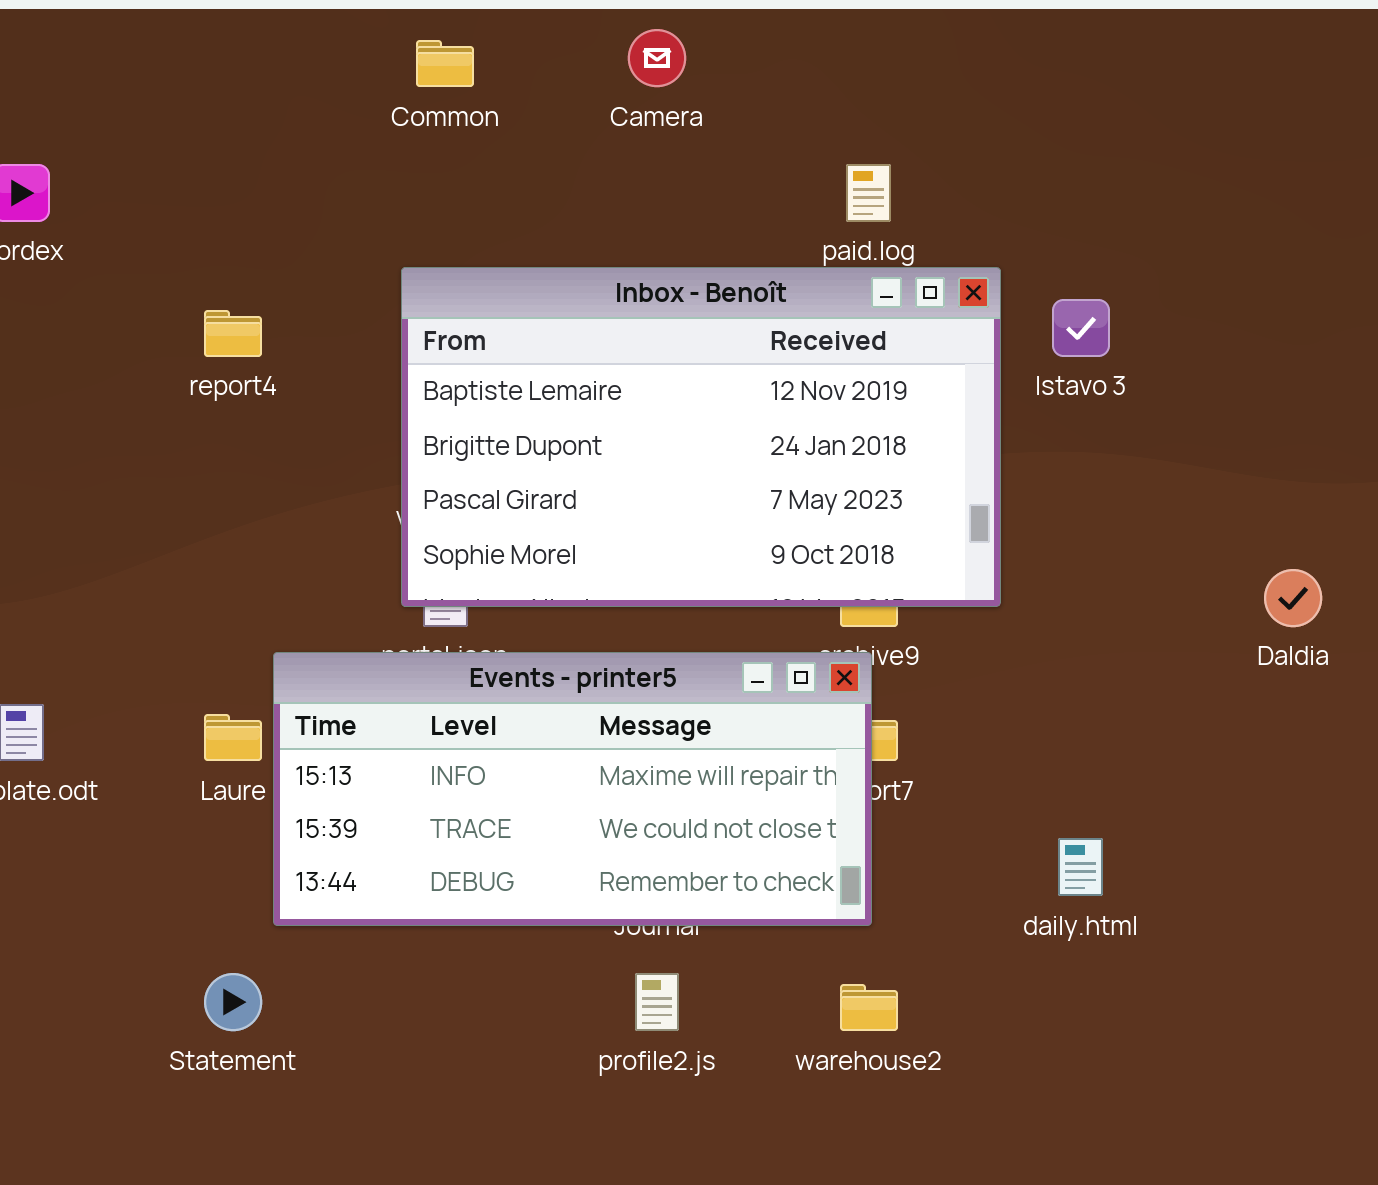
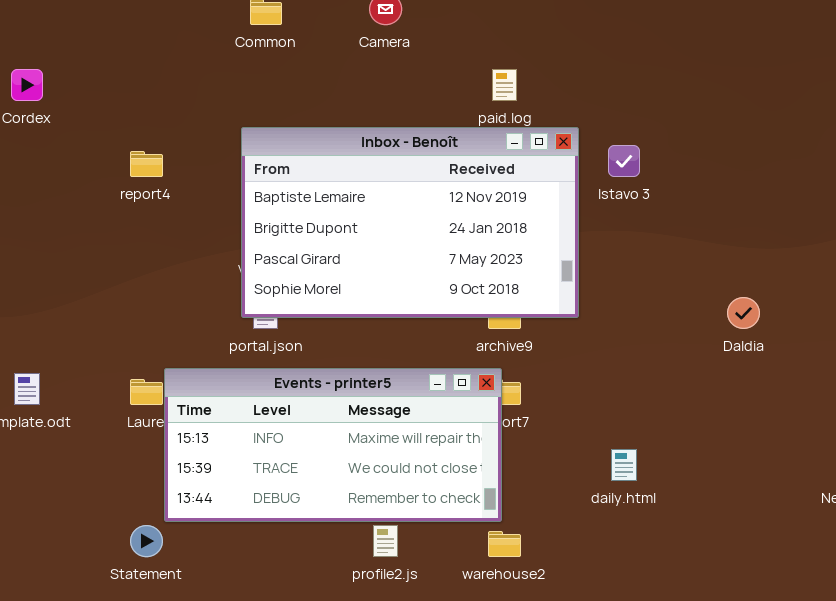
Events - printer5: [273,652,872,926] -> [164,368,502,522], moved

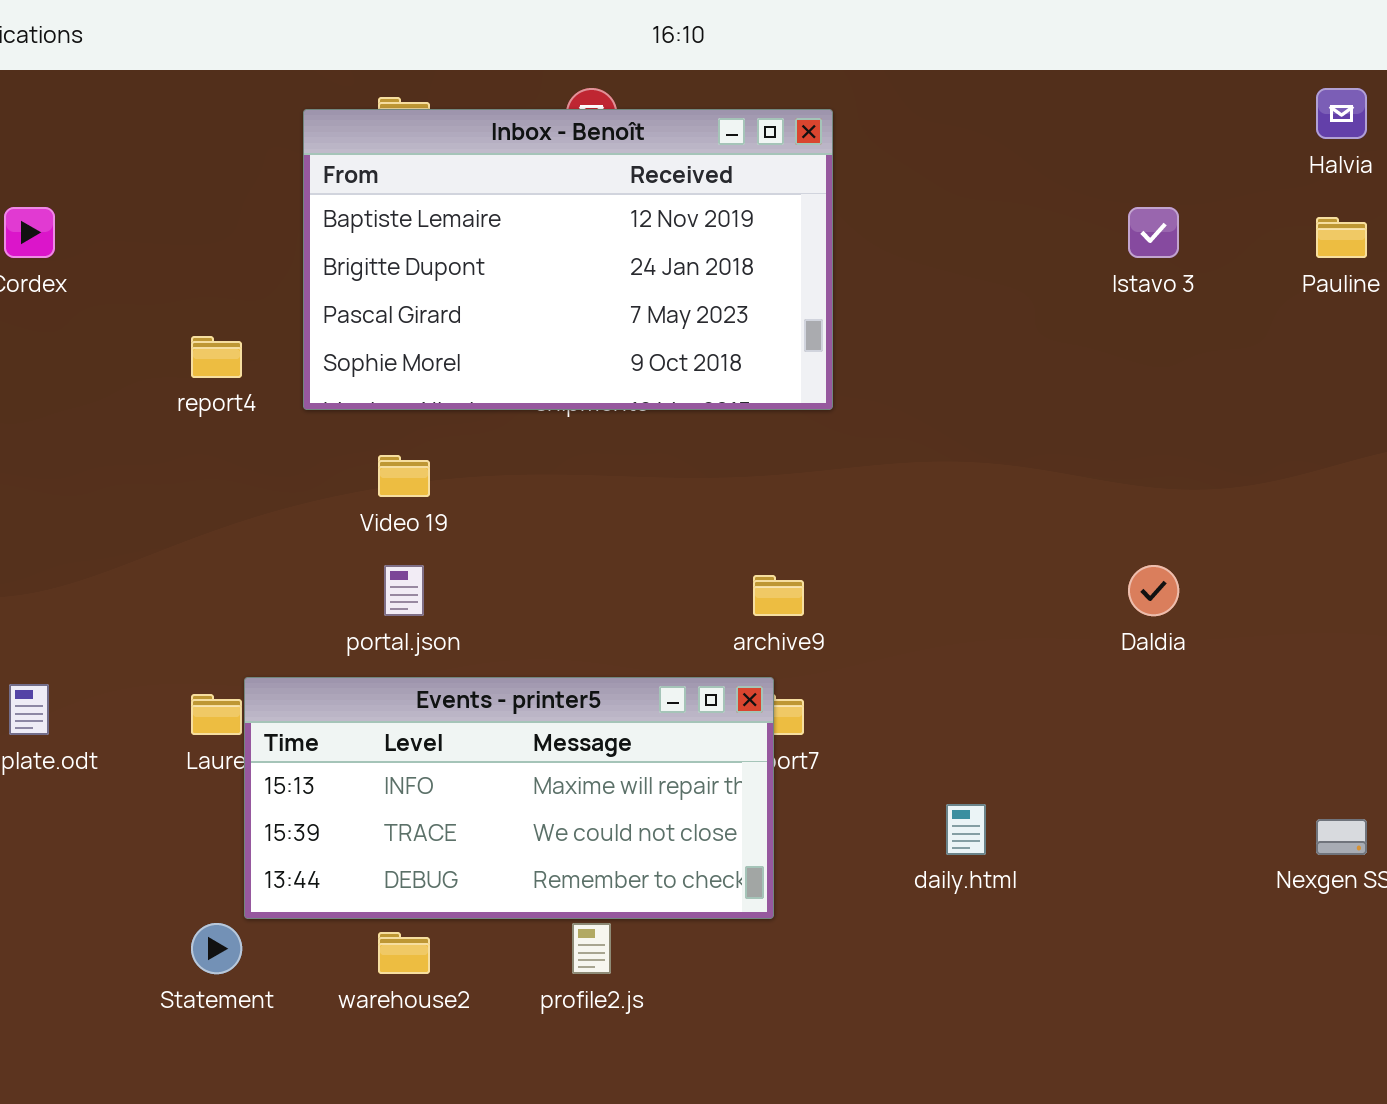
Inbox - Benoît: [241,127,579,318] -> [303,109,833,410], moved
Istavo 3: [608,145,640,177] -> [1128,207,1179,258], moved
warehouse2: [488,531,521,557] -> [378,932,430,974], moved

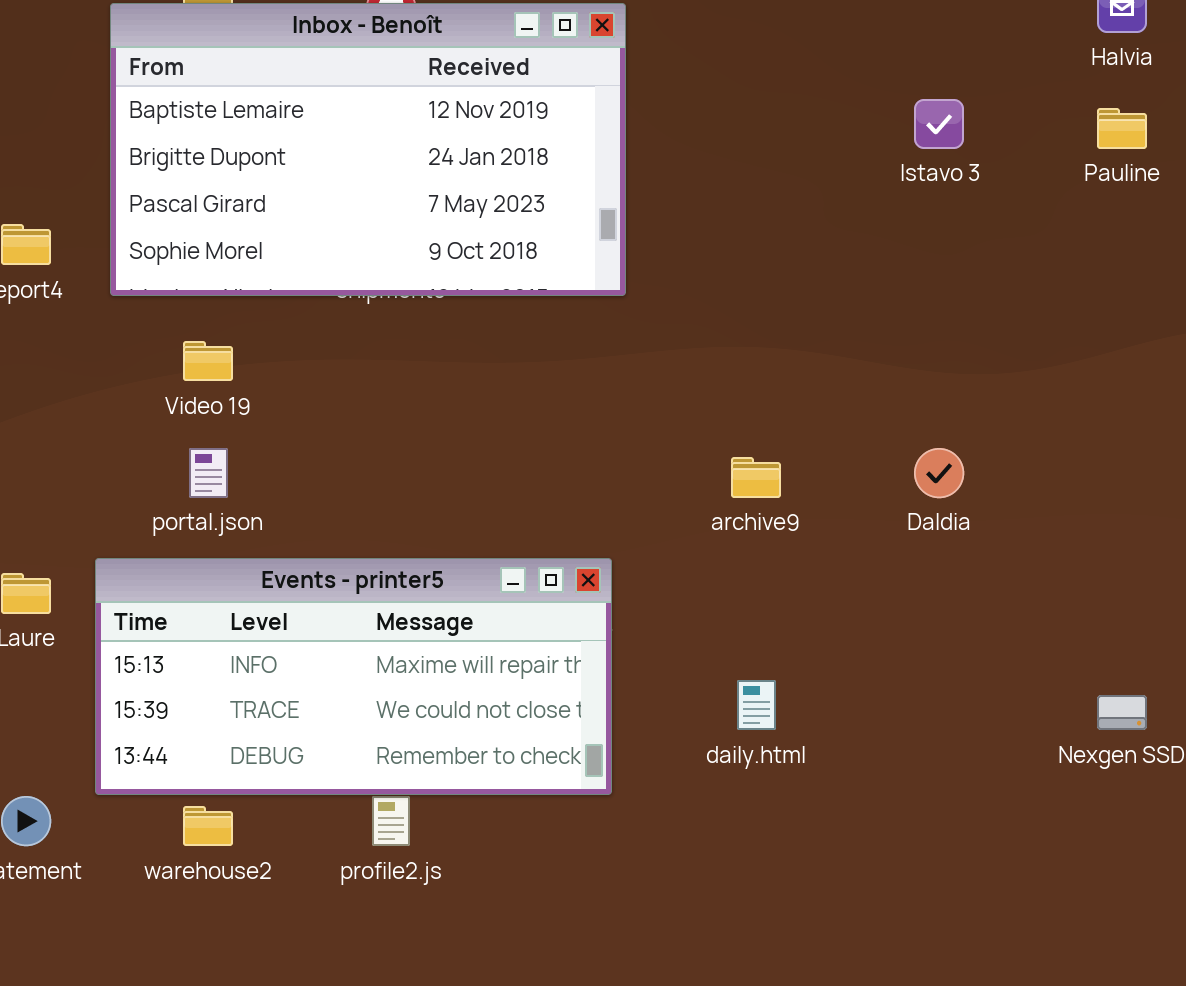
archive9: [753,575,804,616] -> [731,457,781,498], moved
Events - printer5: [244,677,774,919] -> [95,558,612,795], moved

